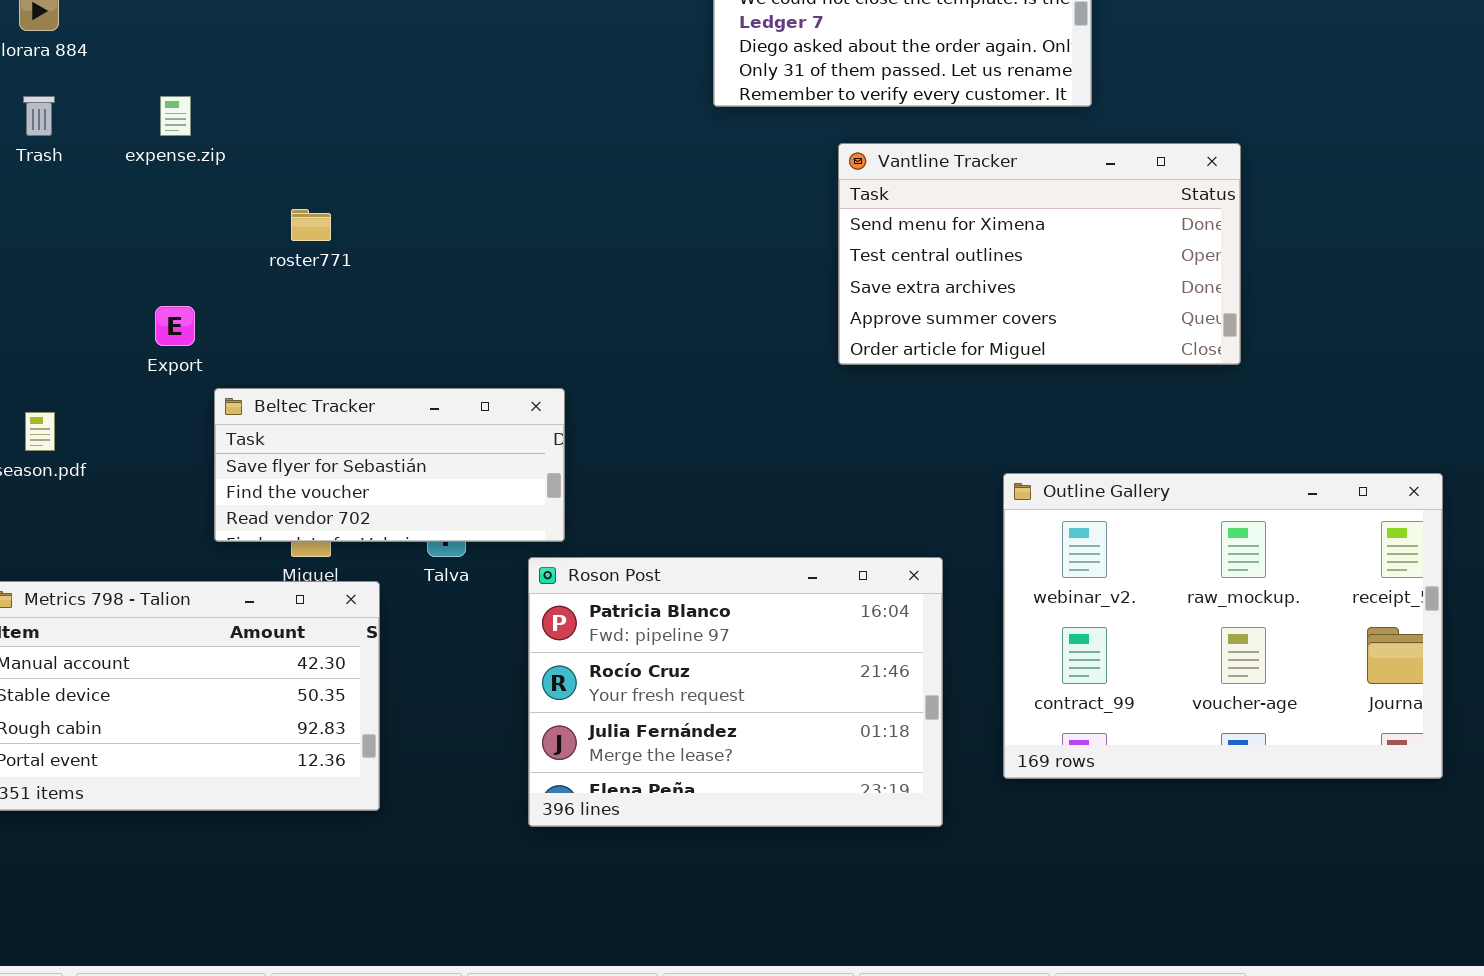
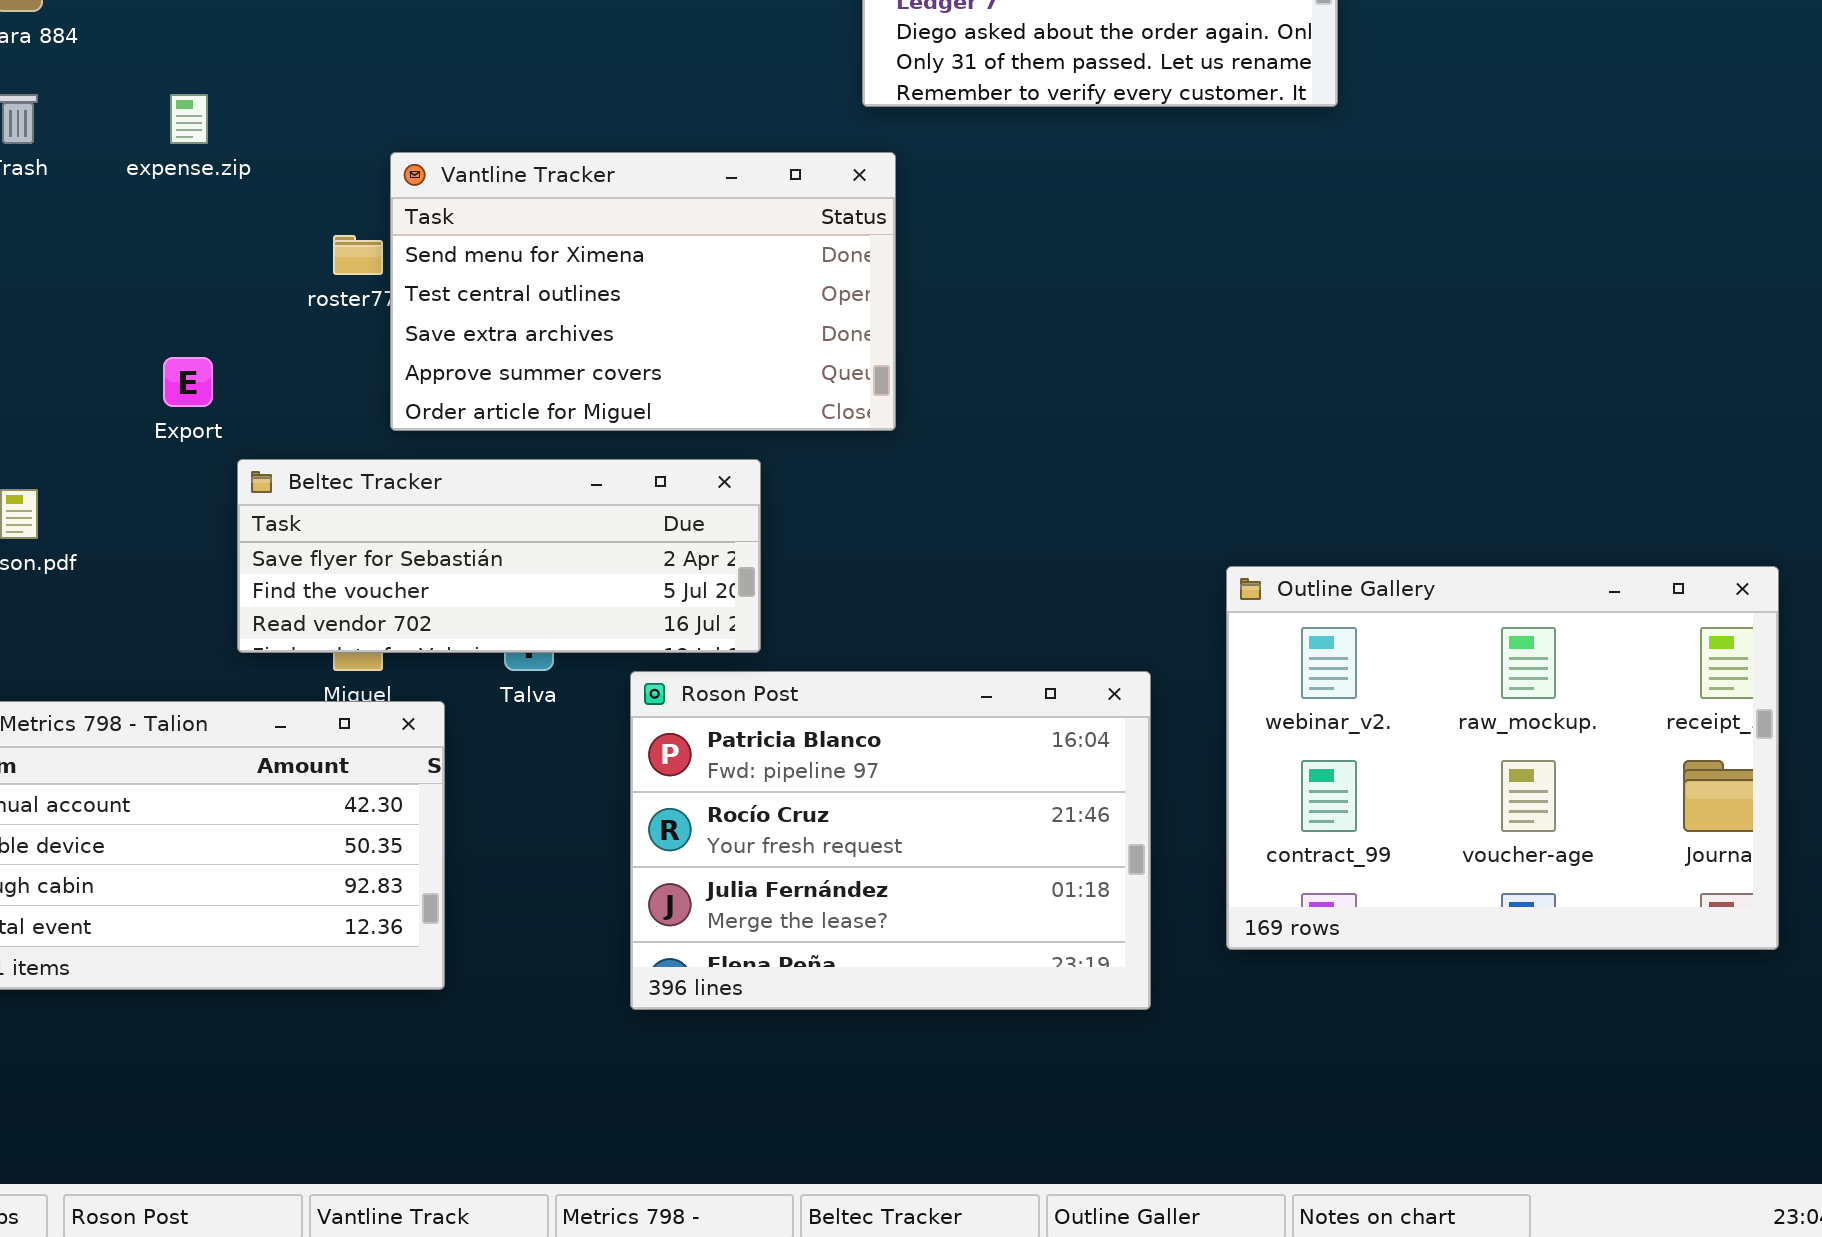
Vantline Tracker: [838,143,1241,365] -> [390,152,896,431], moved
Beltec Tracker: [214,388,565,542] -> [237,459,761,653], resized

